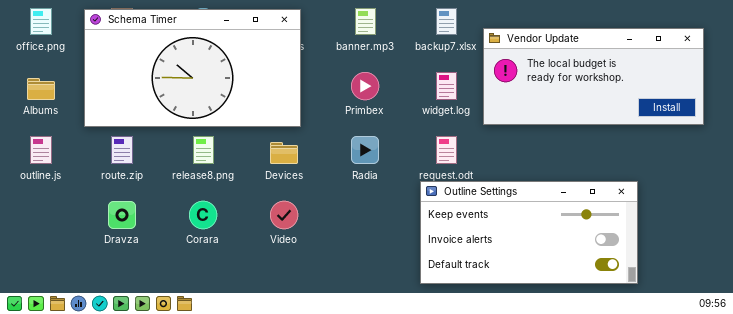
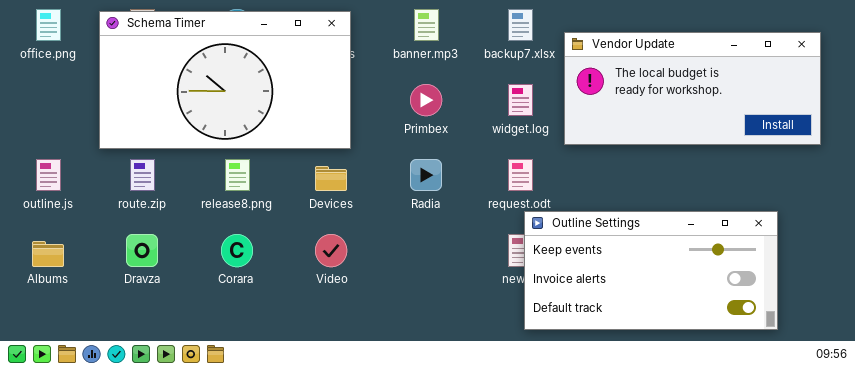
Albums: [27,78,55,100] -> [32,241,64,267], moved
Outline Settings: [420,181,638,284] -> [524,211,778,330], moved

